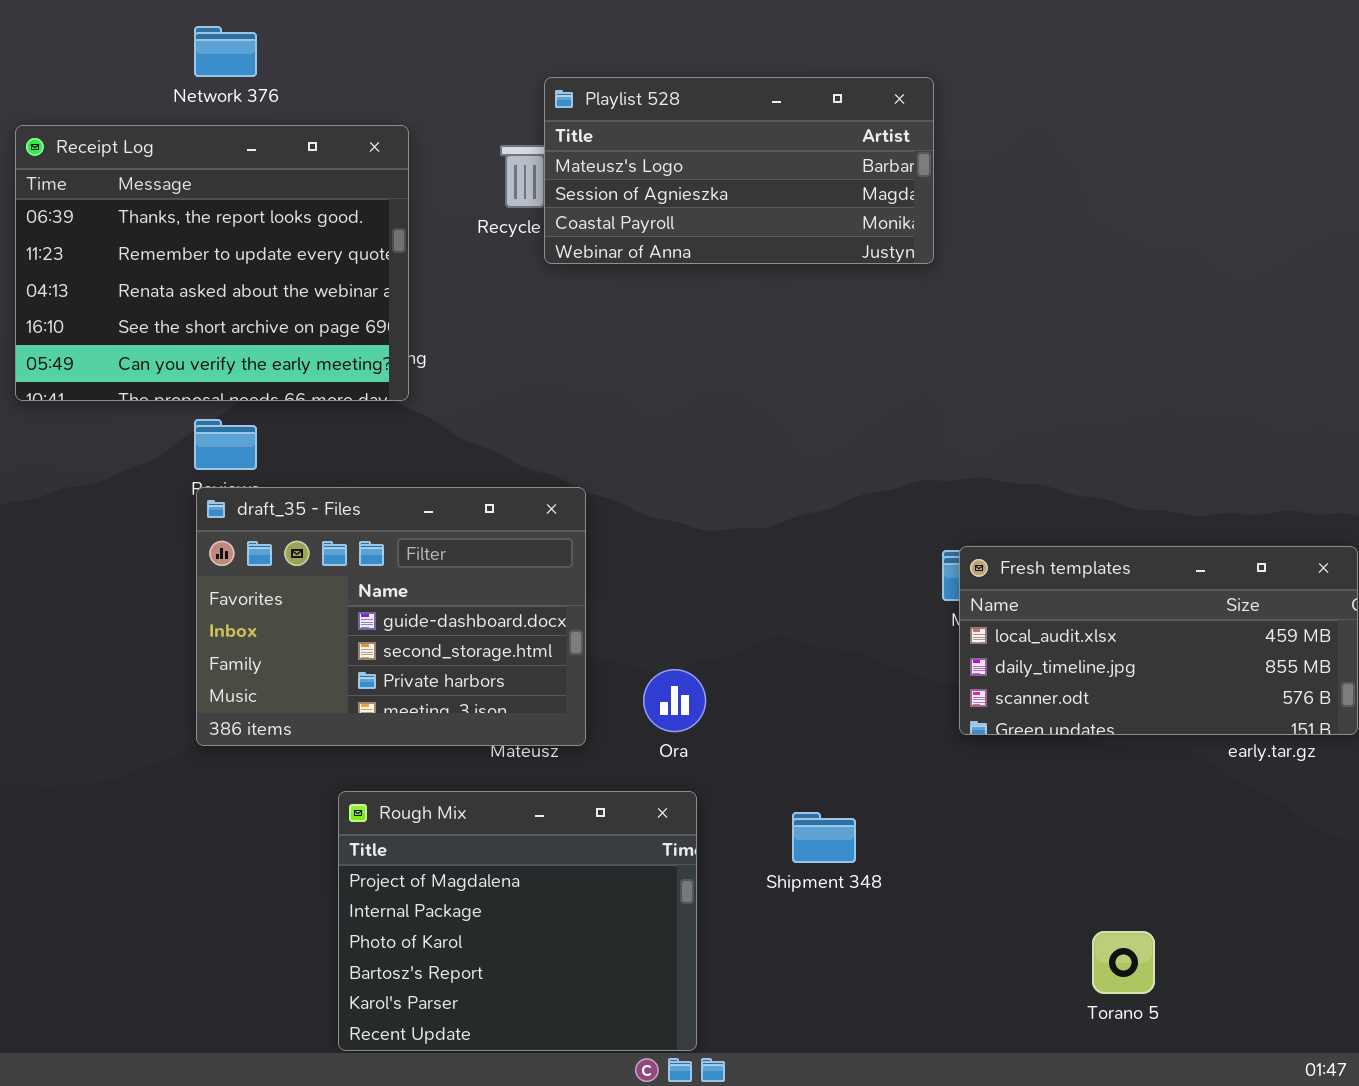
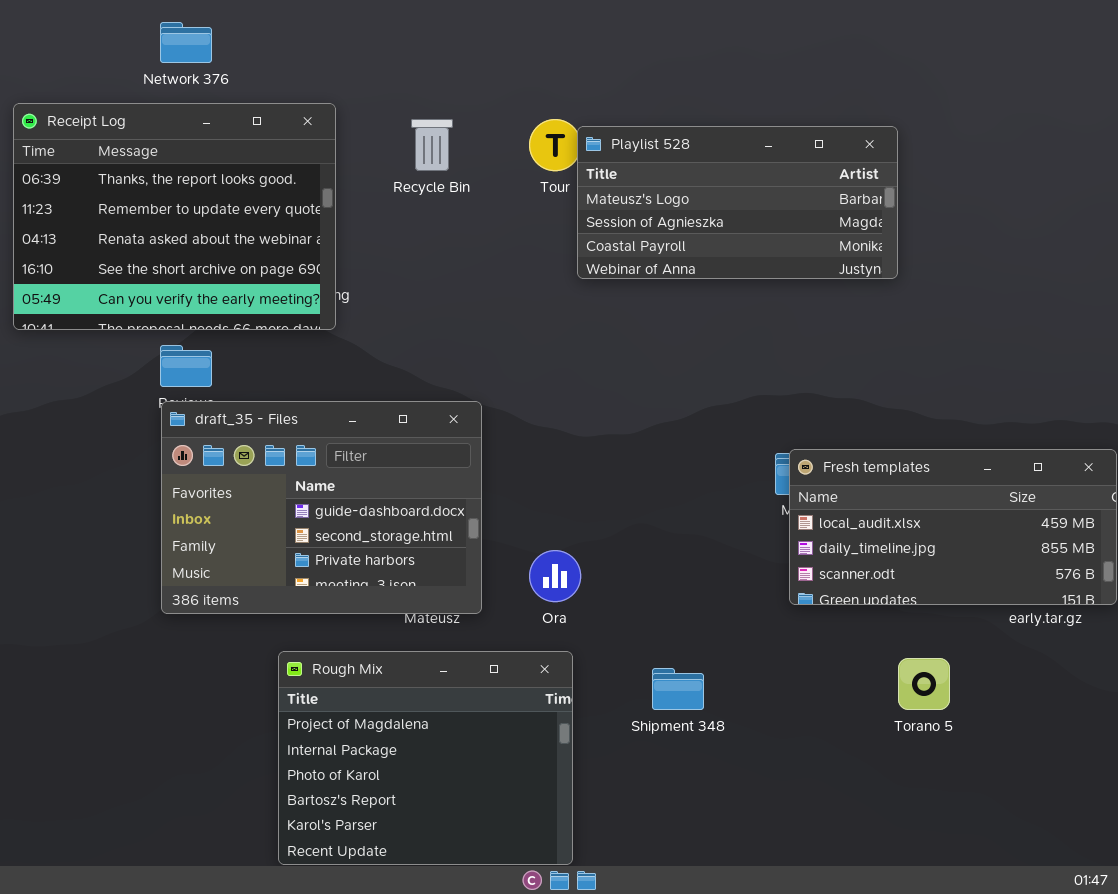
Playlist 528: [544,77,934,264] -> [577,126,898,279], moved
Torano 5: [1092,931,1155,994] -> [898,658,950,710], moved

